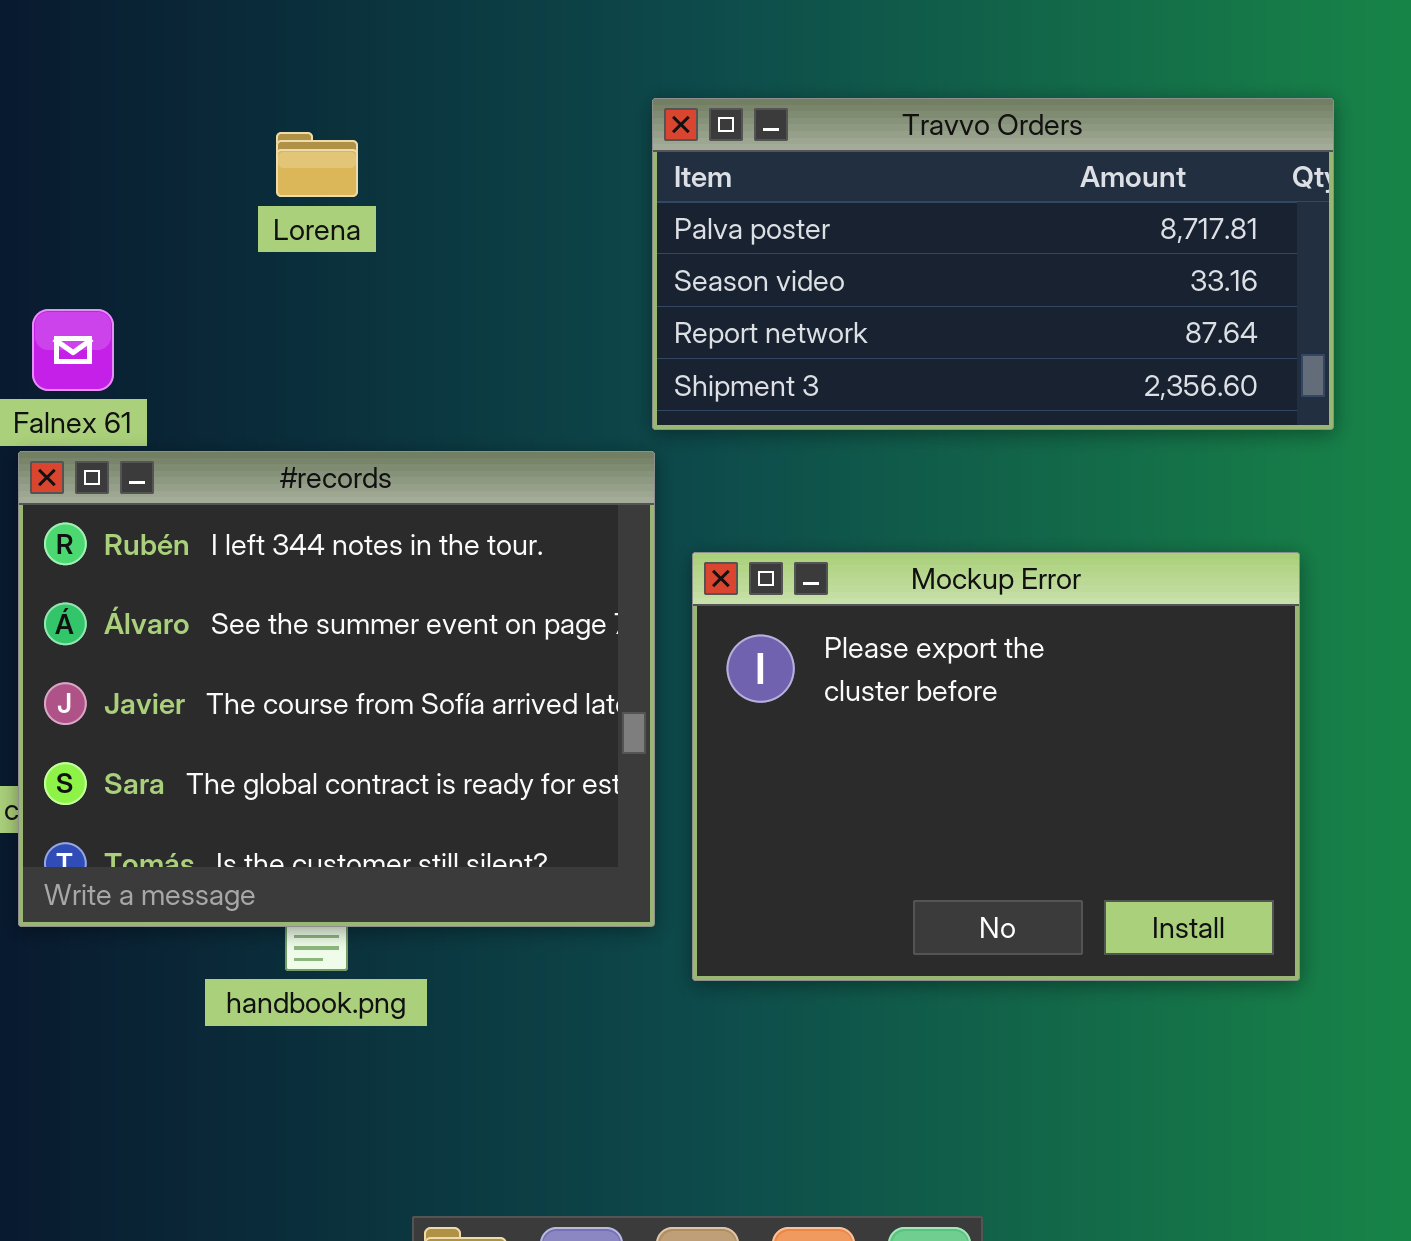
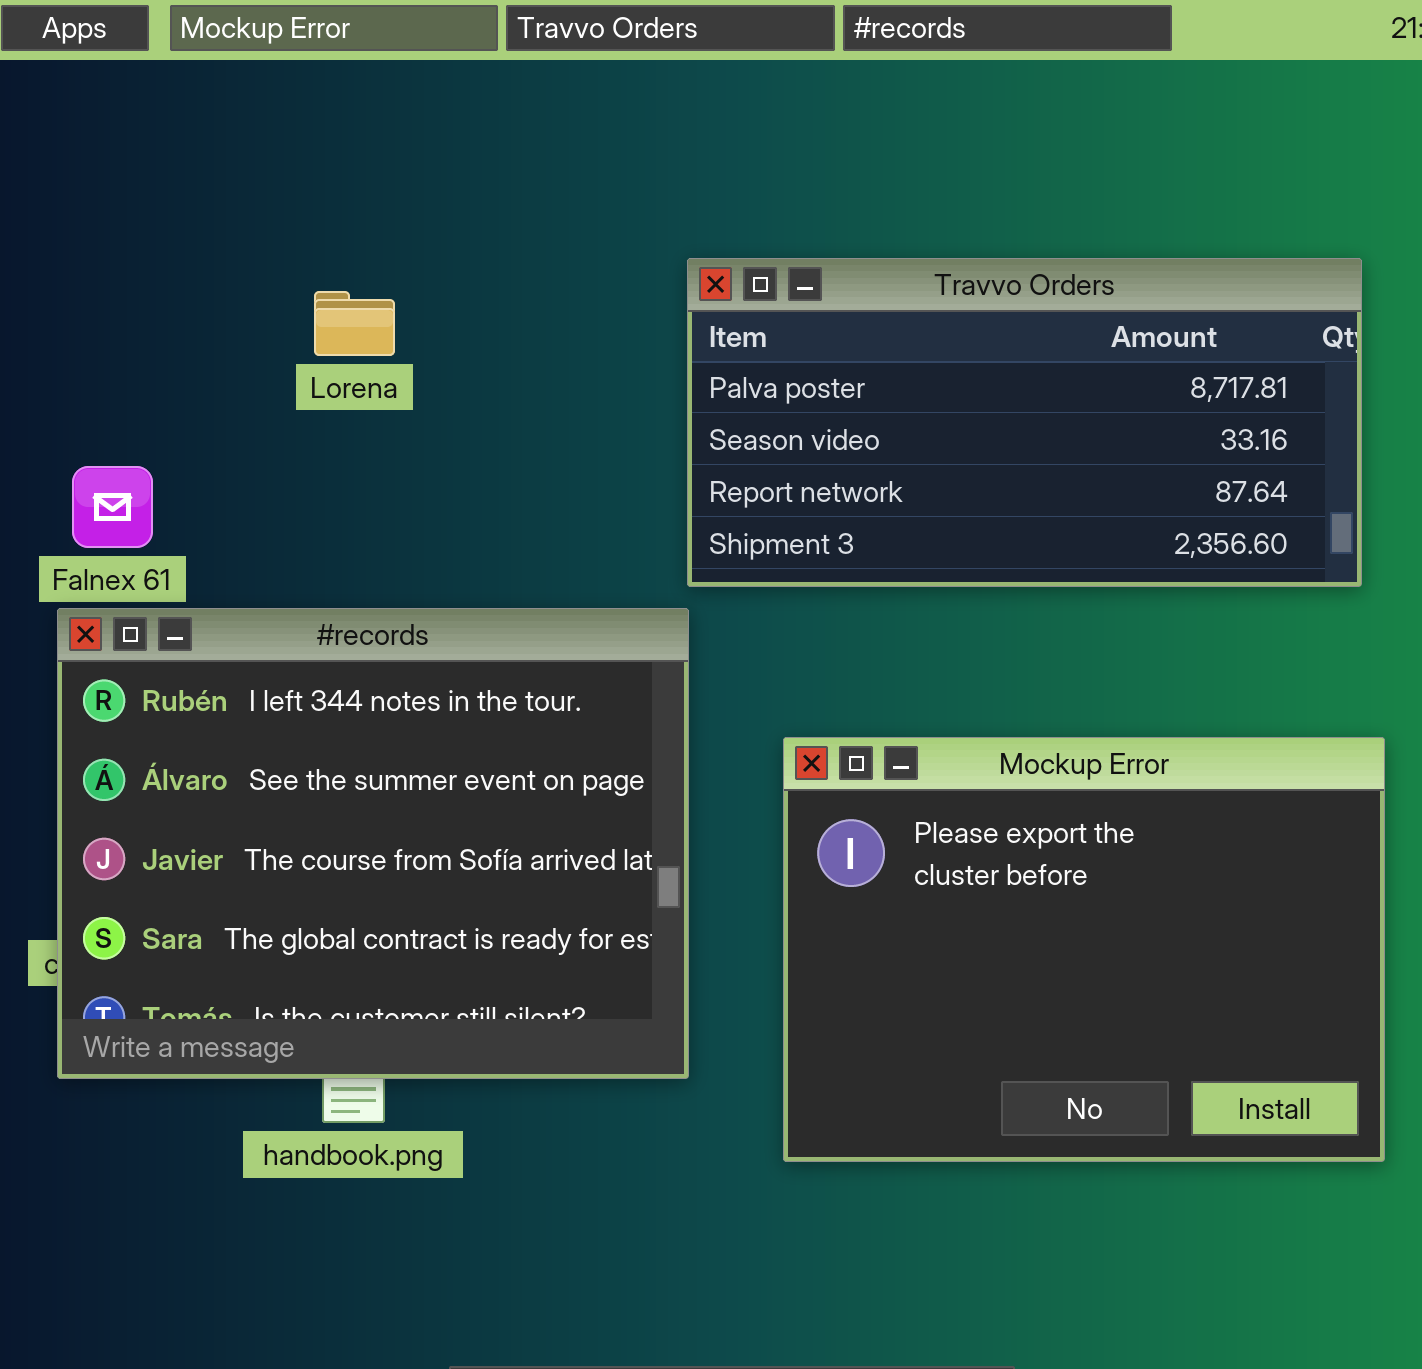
Mockup Error: [692,552,1300,981] -> [783,737,1385,1162], moved

